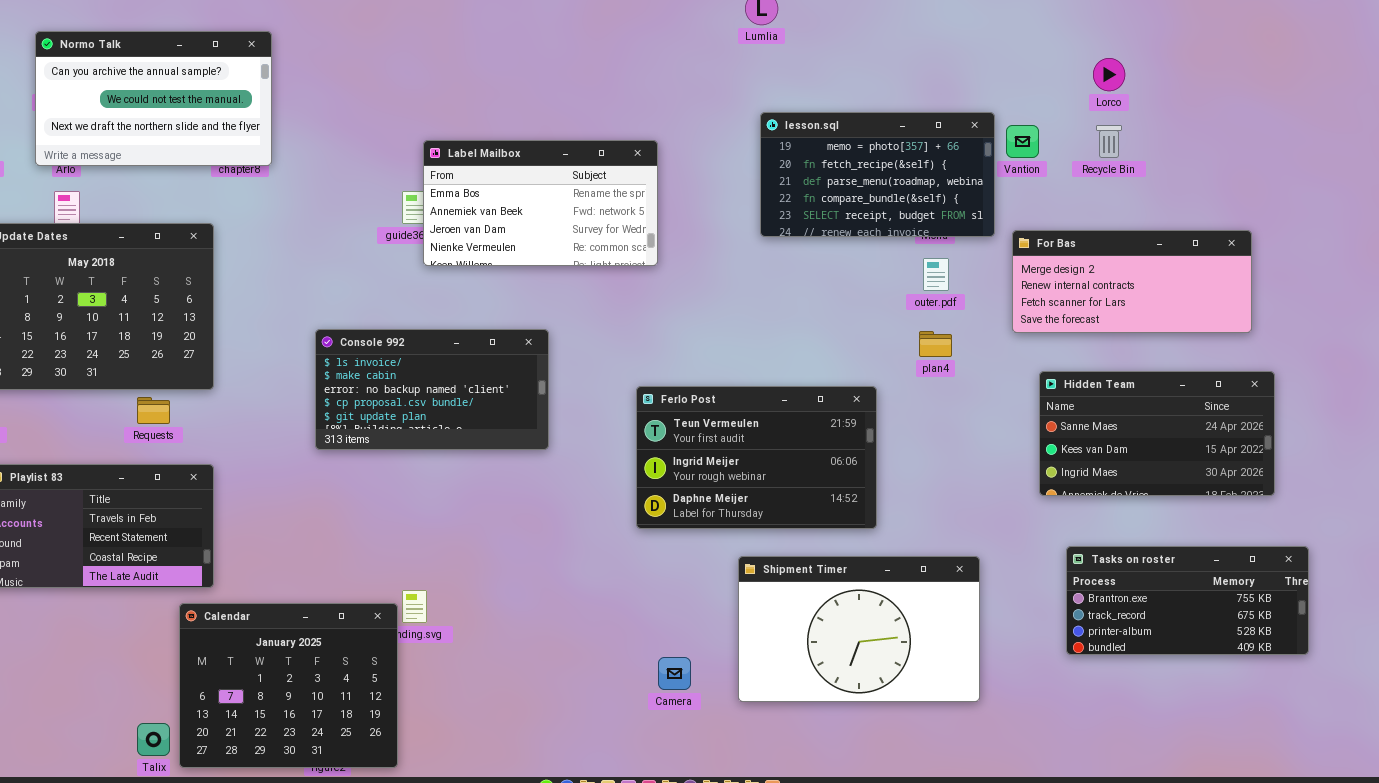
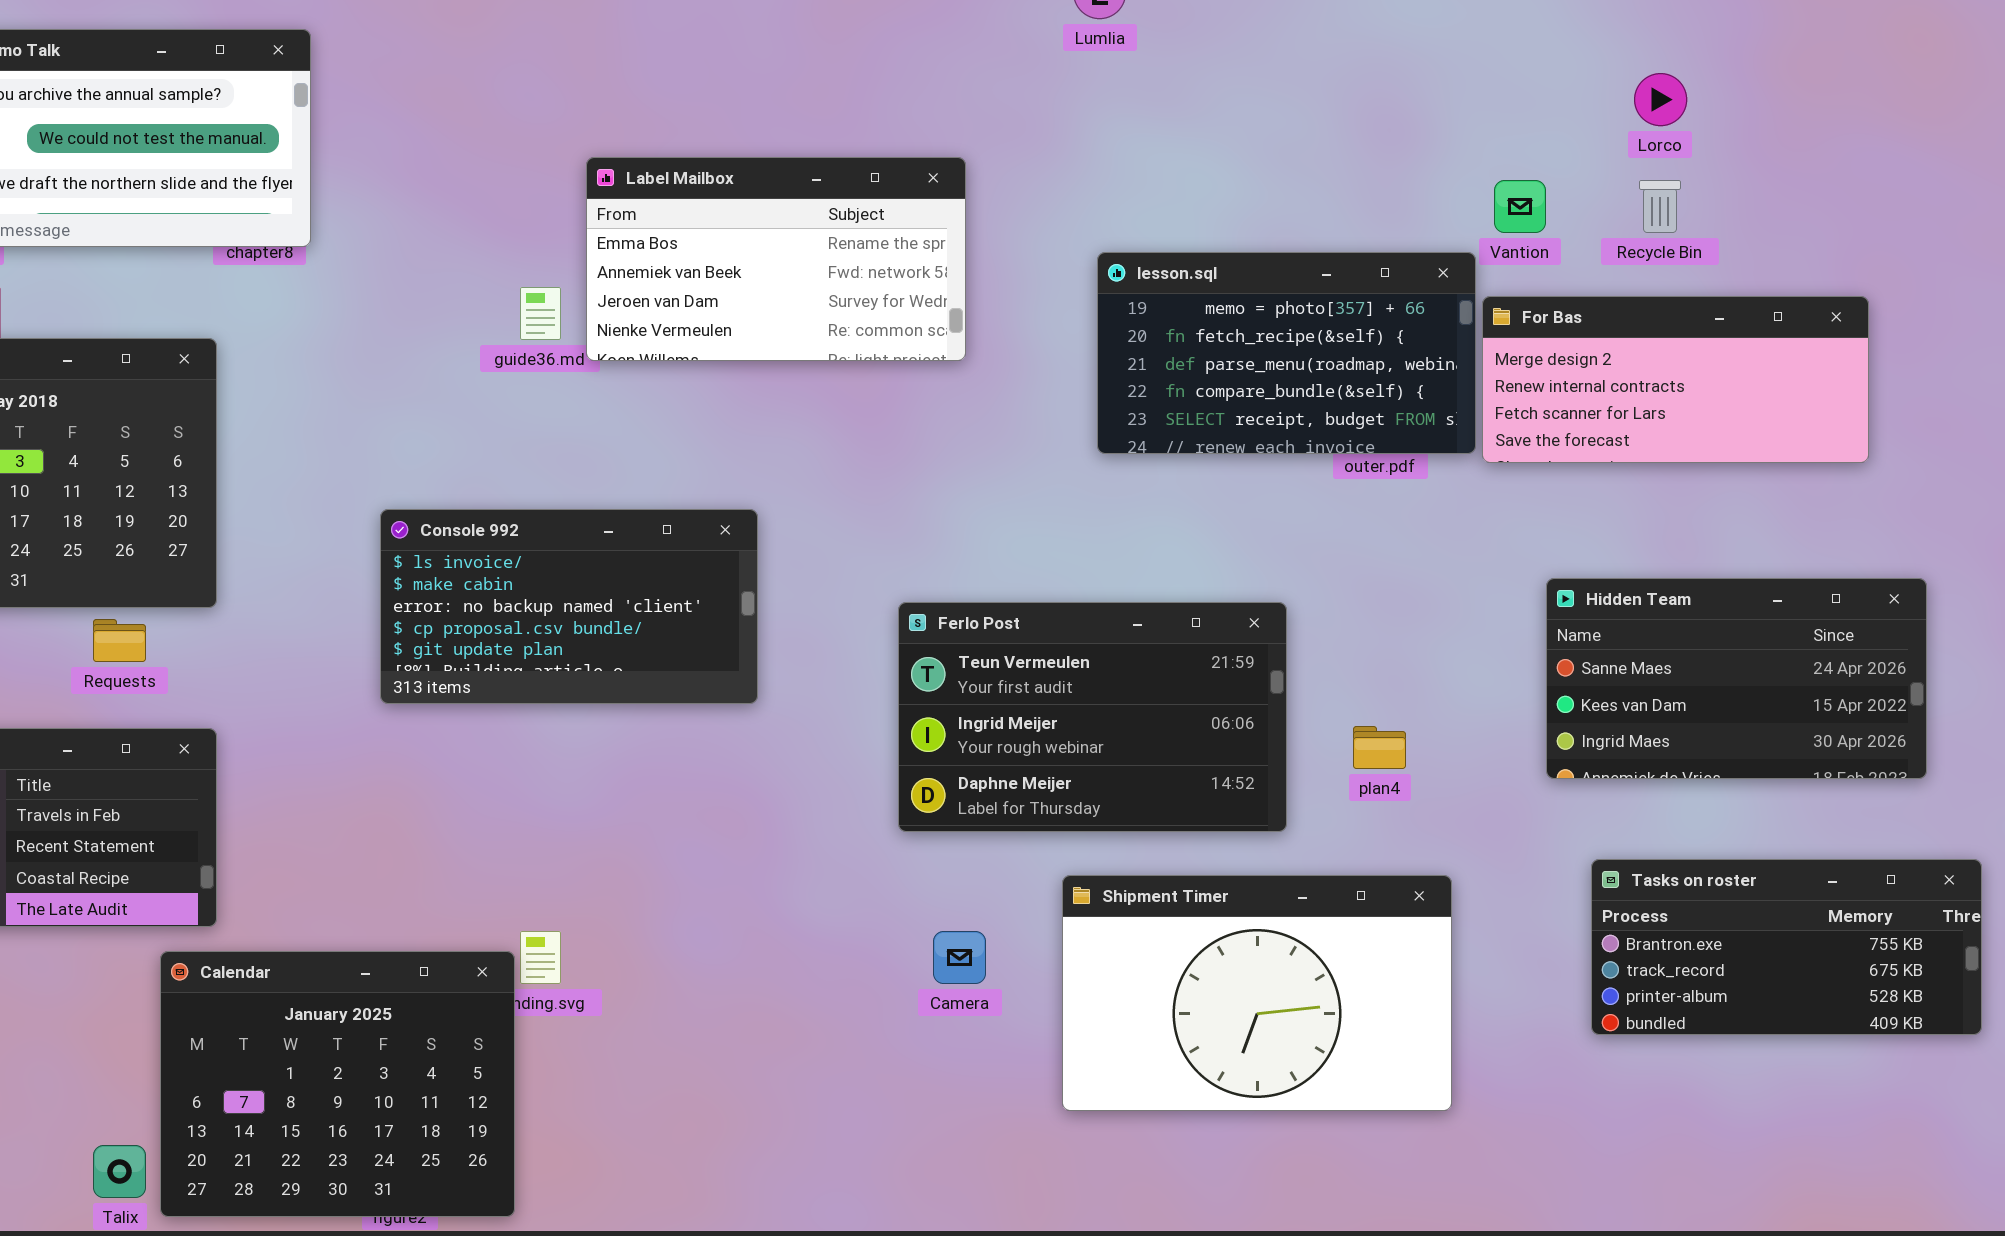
lesson.sql: [760,112,995,237] -> [1097,252,1476,454], moved
Label Mailbox: [423,140,658,266] -> [586,157,966,361], moved
For Bas: [1012,230,1252,333] -> [1482,296,1869,463], moved
plan4: [919,331,952,357] -> [1353,726,1406,769], moved
Camera: [658,657,691,690] -> [933,931,986,984], moved

